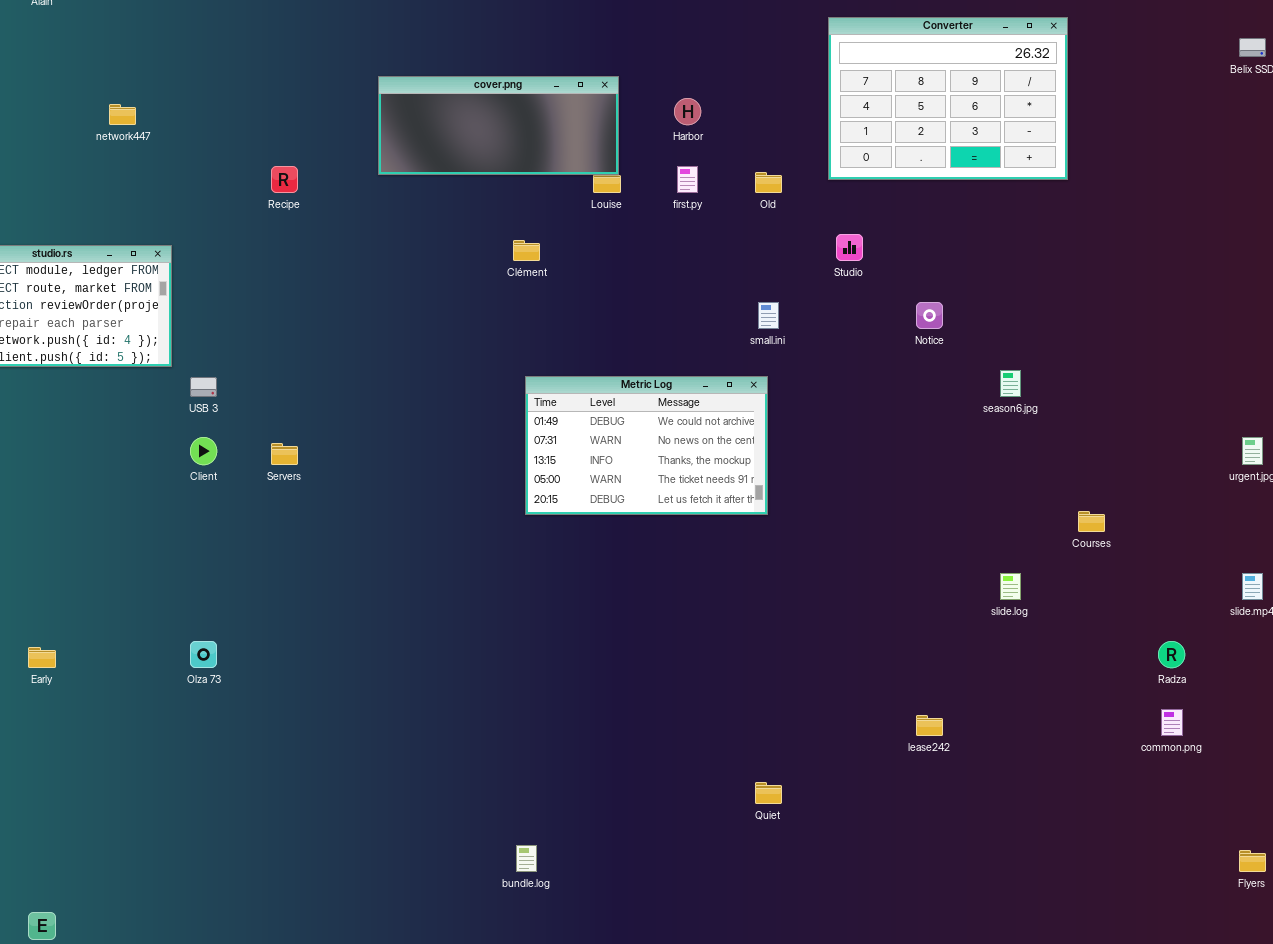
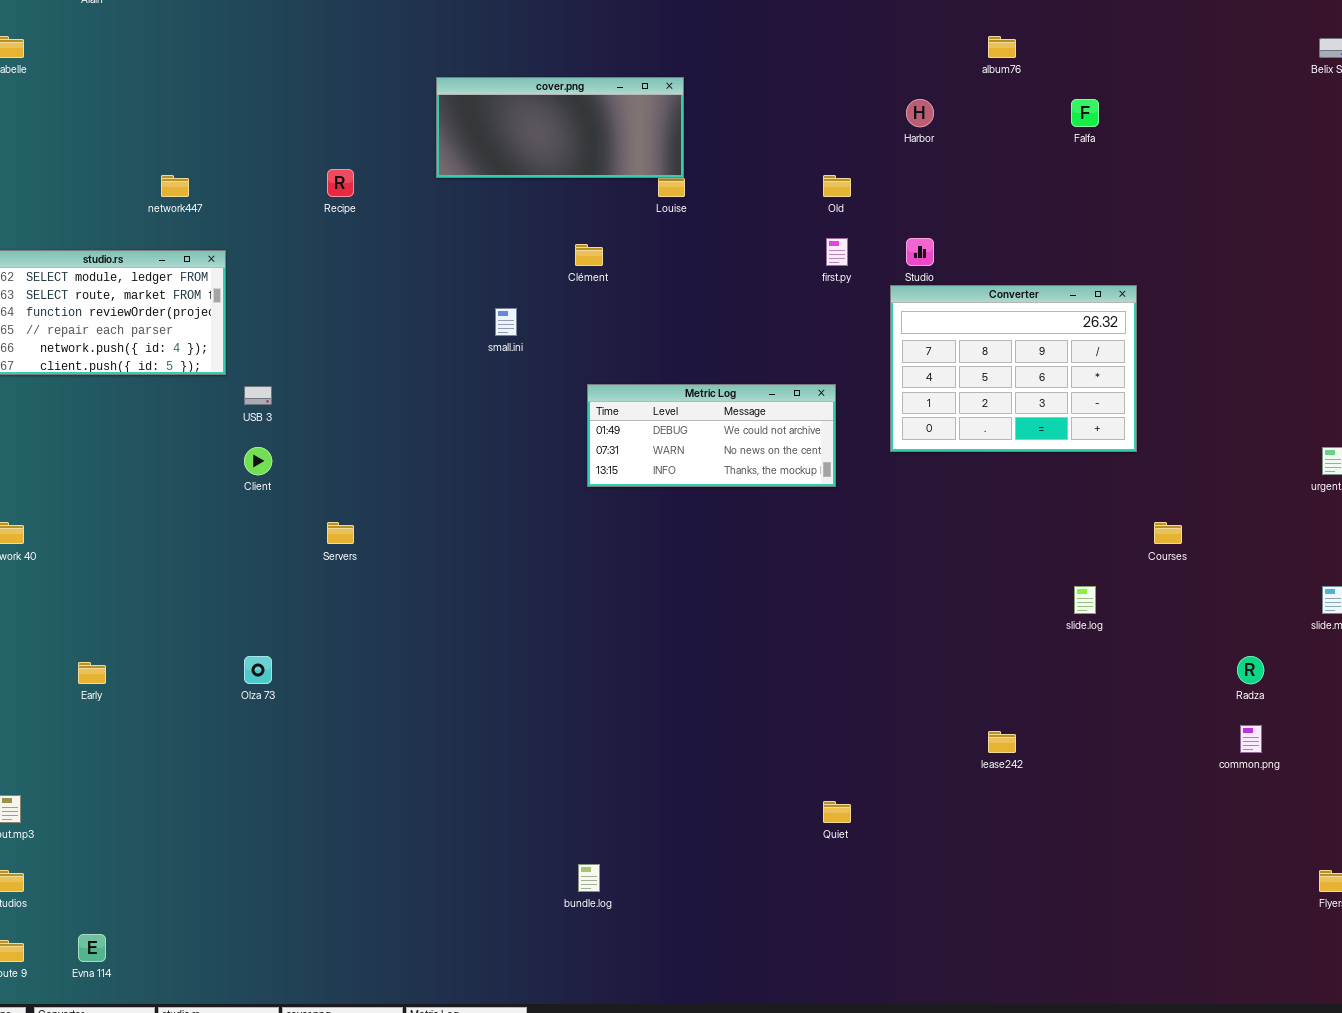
Converter: [828,17,1068,180] -> [890,285,1137,452], moved
Harbor: [674,98,701,125] -> [906,99,934,127], moved
network447: [109,104,136,125] -> [161,175,189,197], moved
first.py: [677,166,698,193] -> [826,238,848,266], moved
small.ini: [758,302,779,329] -> [495,308,517,336], moved
Metric Log: [525,376,768,515] -> [587,384,836,487], resized
Servers: [271,443,298,465] -> [327,522,354,544], moved

